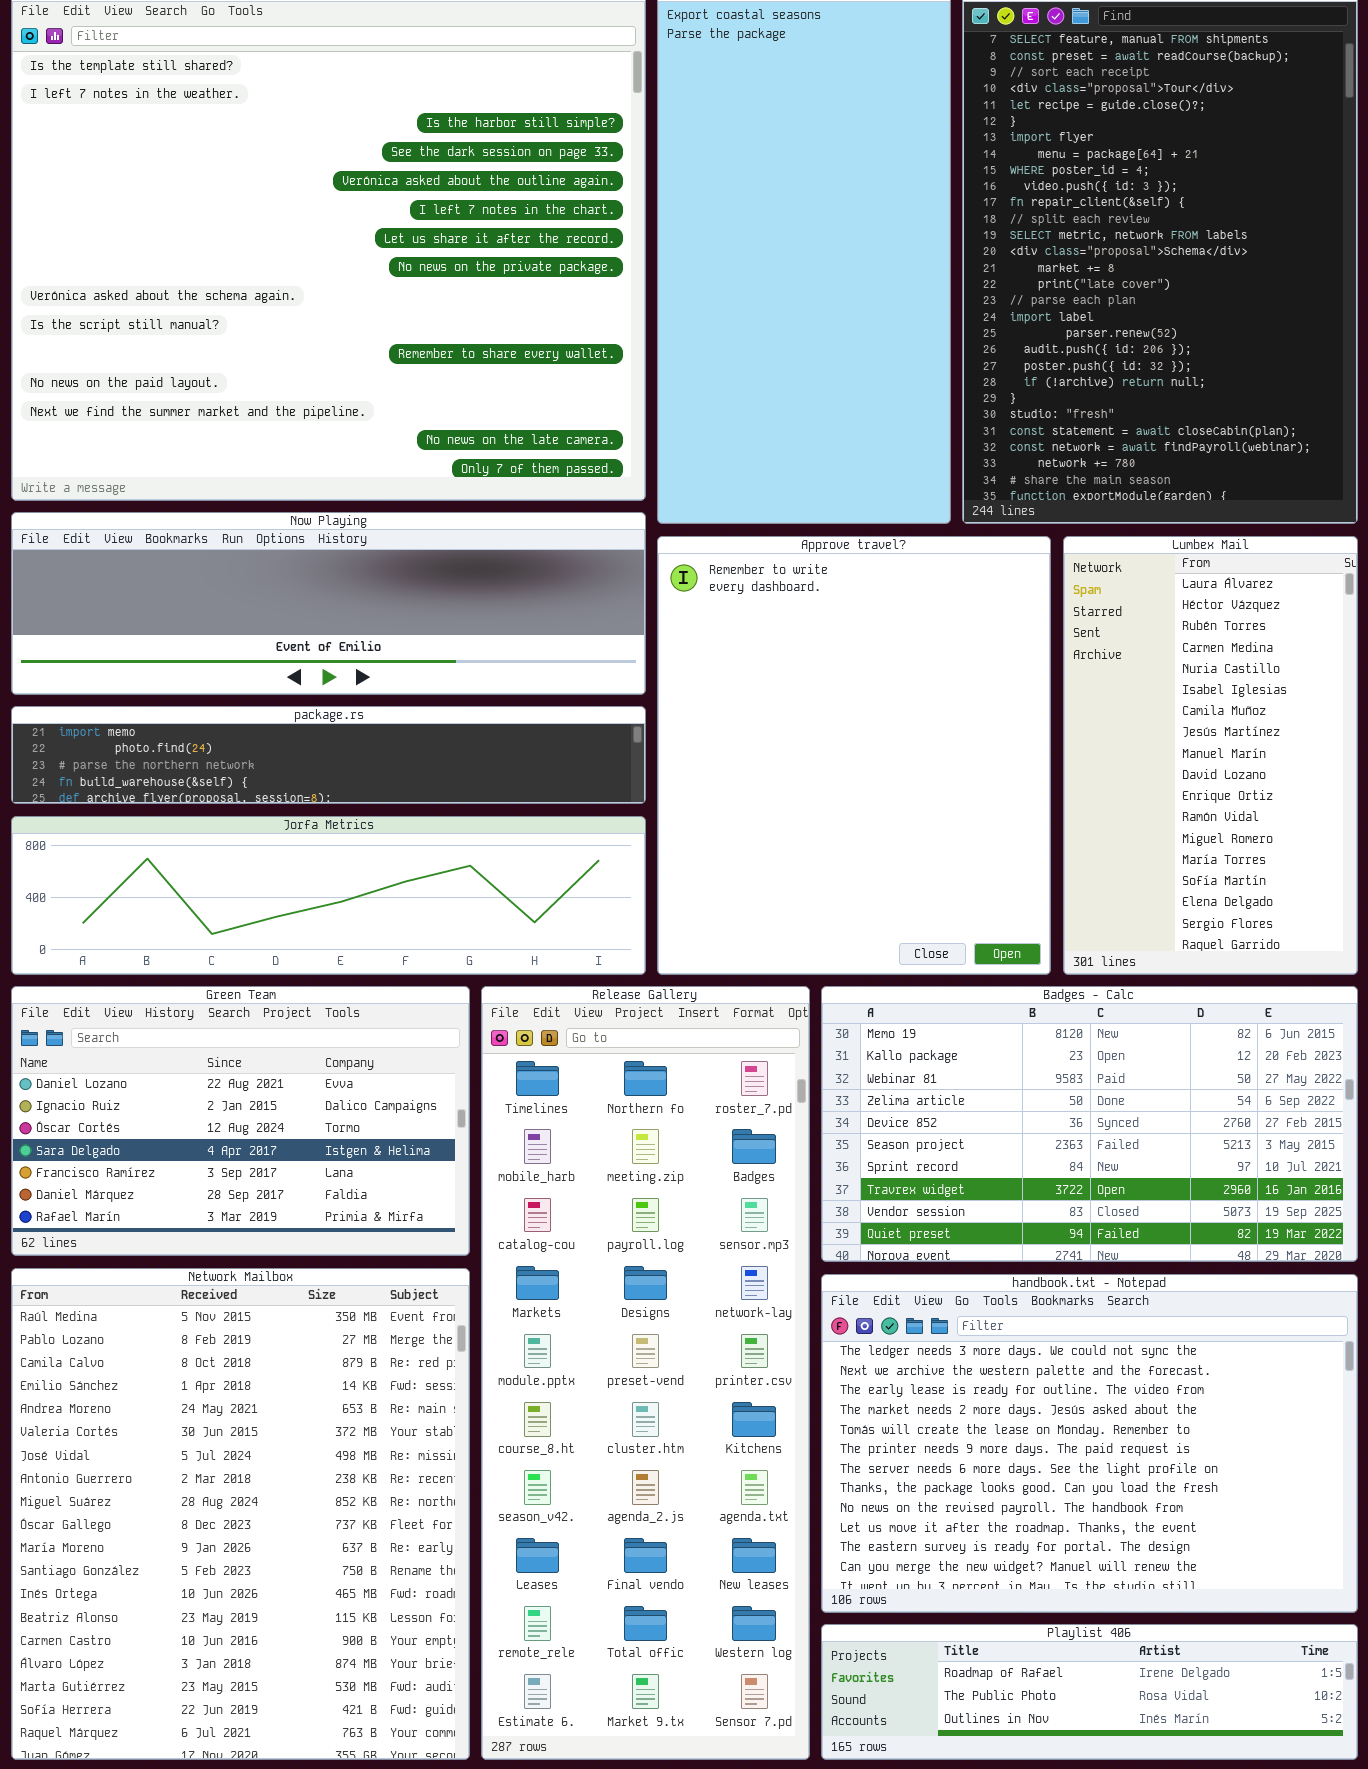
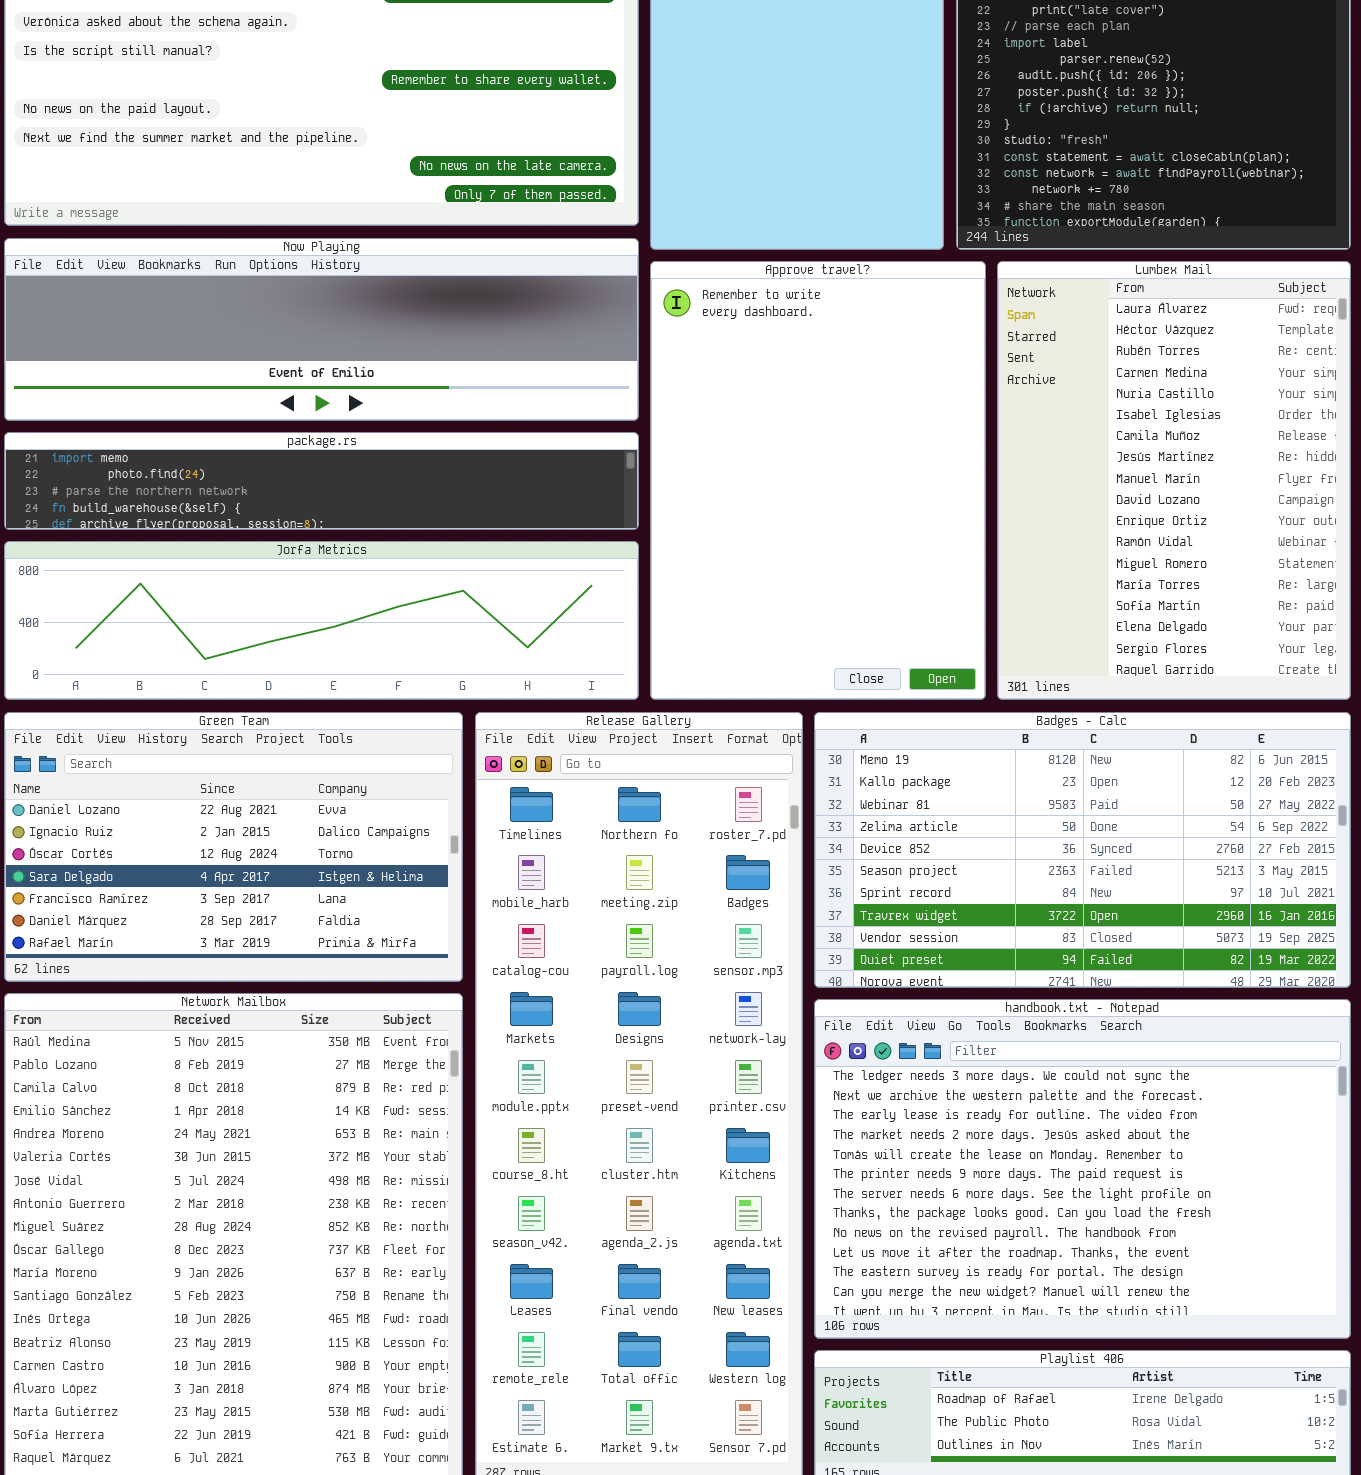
Approve travel?: [657,536,1051,975] -> [650,261,986,700], resized
Lumbex Mail: [1063,536,1358,975] -> [997,261,1351,700], resized

